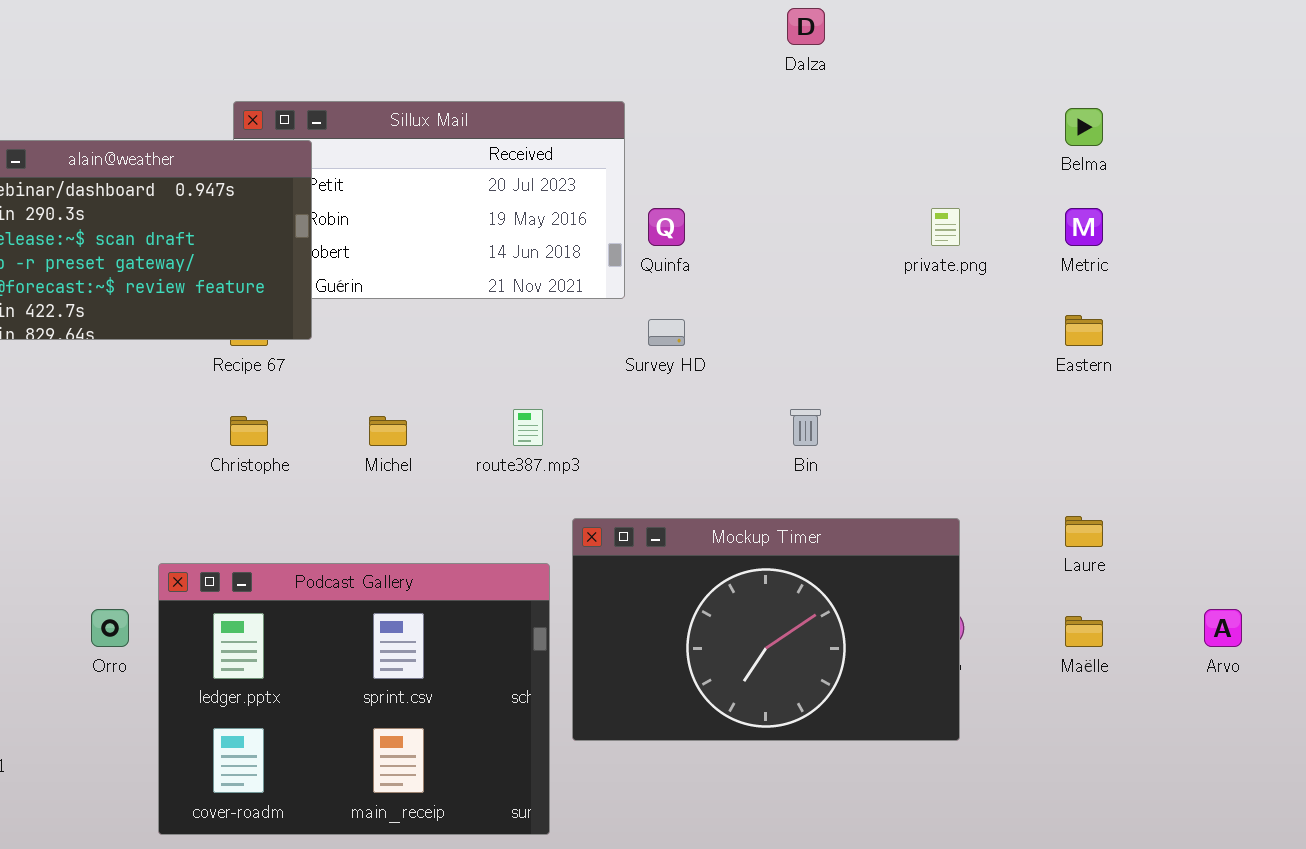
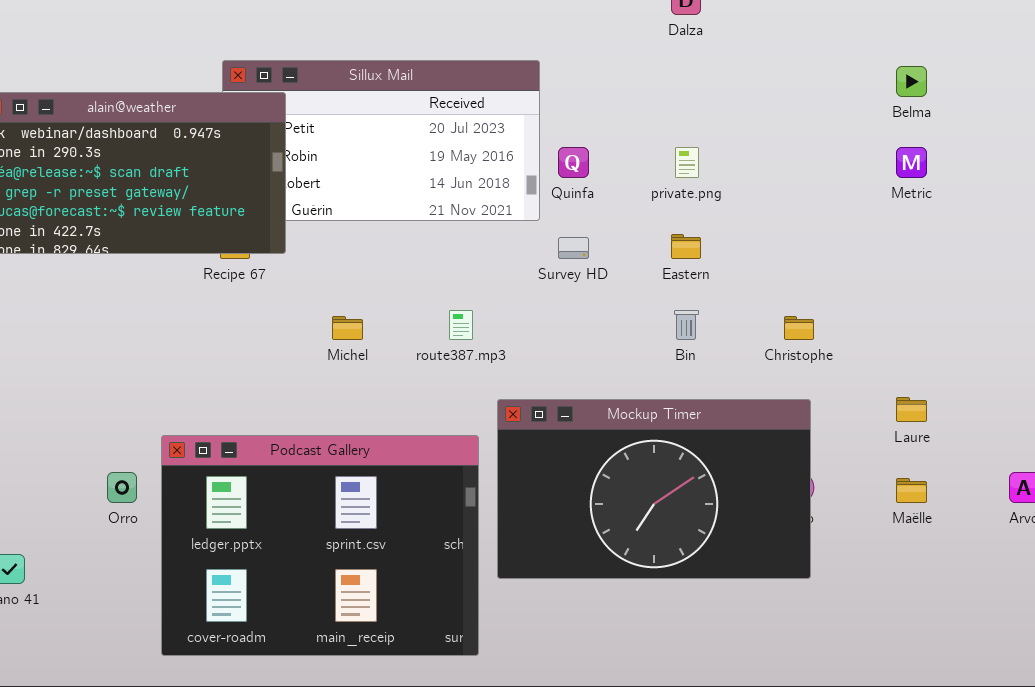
private.png: [931,208,960,246] -> [675,147,699,178], moved
Eastern: [1065,315,1103,346] -> [671,234,701,259], moved
Christophe: [230,416,268,446] -> [784,316,814,340], moved

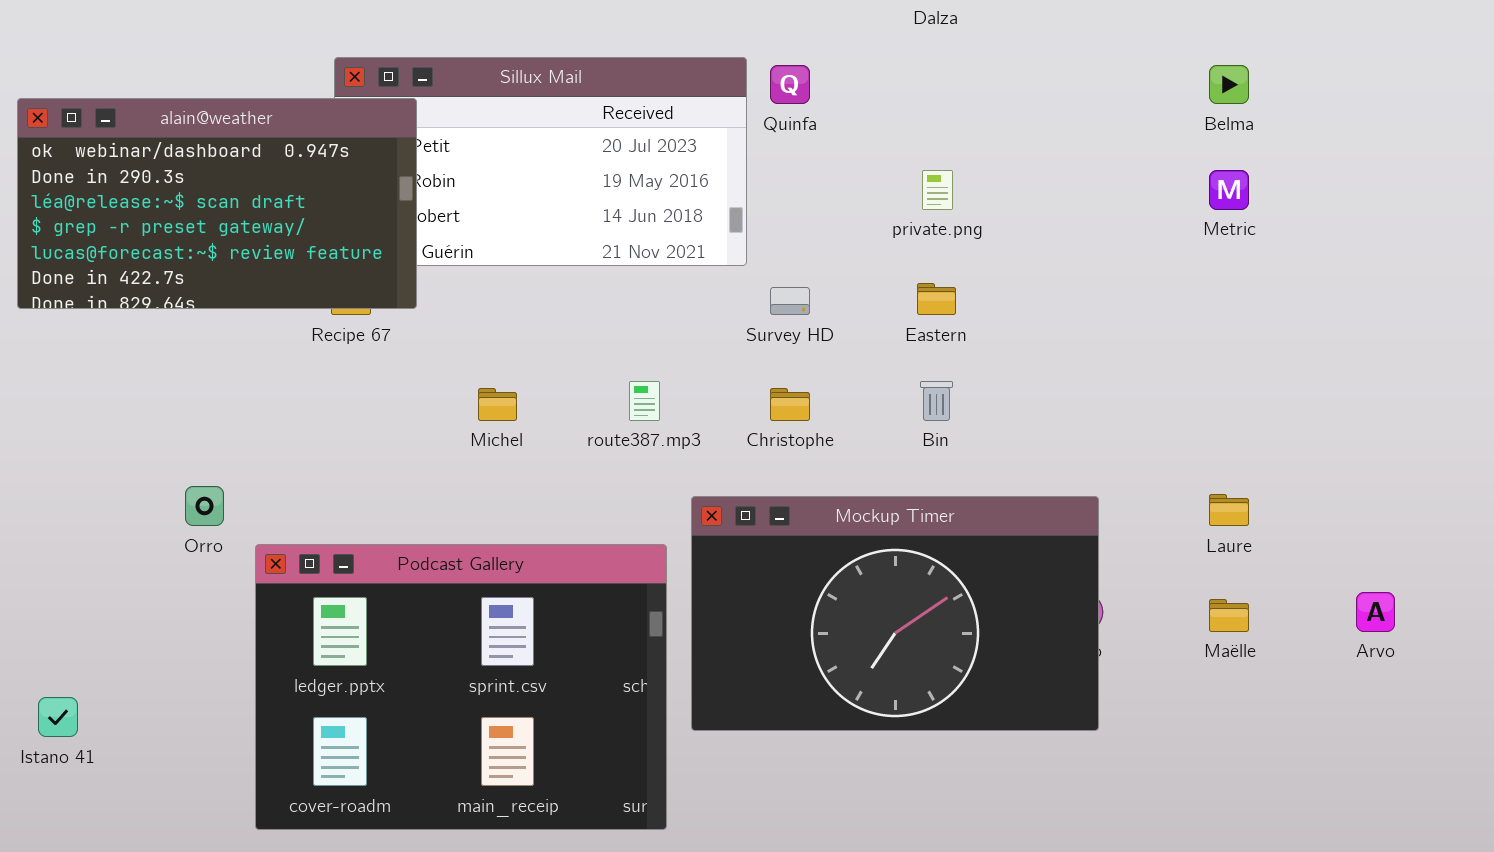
Quinfa: [558,147,589,178] -> [770,65,810,104], moved
Christophe: [784,316,814,340] -> [770,388,810,421], moved
Orro: [107,472,137,503] -> [185,486,224,526], moved

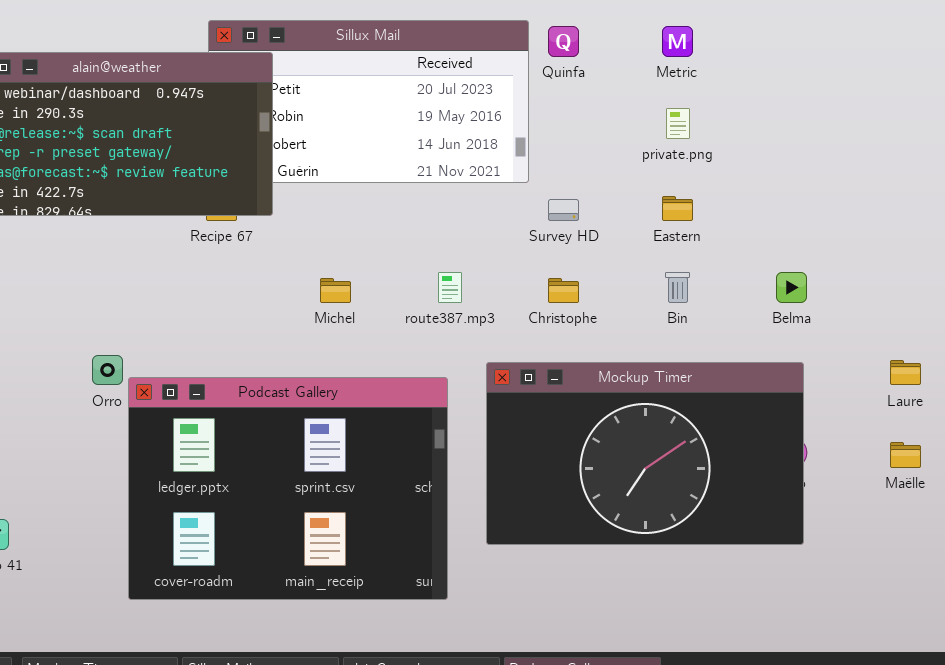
Belma: [1209,65,1249,104] -> [776,272,807,303], moved
Metric: [1209,170,1249,210] -> [662,26,693,57], moved
Podcast Gallery: [255,544,667,830] -> [128,377,448,600], moved

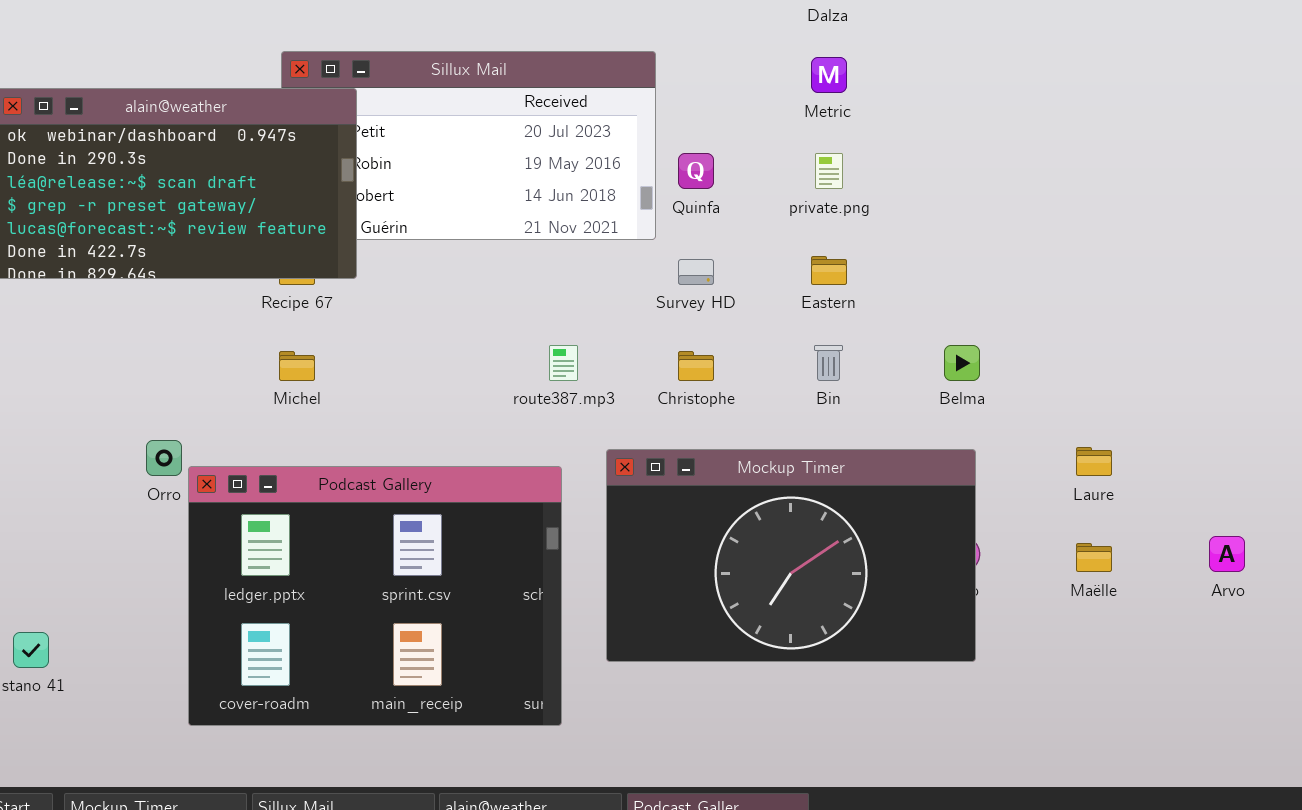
Quinfa: [548,26,579,57] -> [678,153,714,189], moved
Michel: [320,278,351,303] -> [279,351,315,381], moved

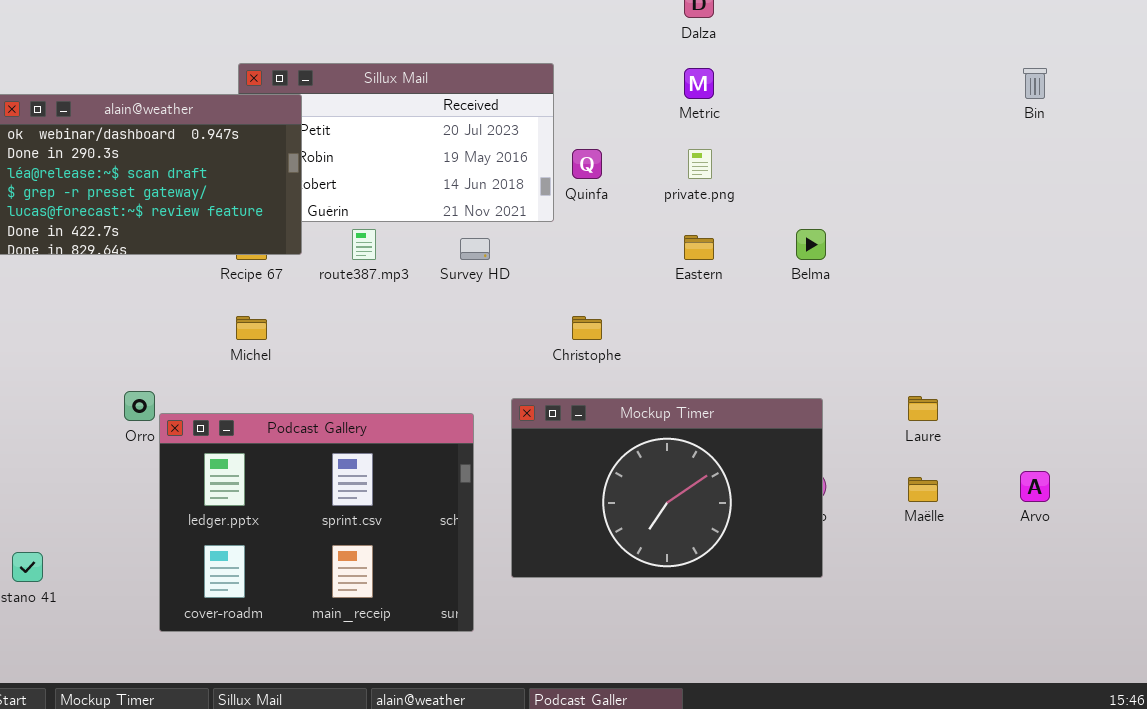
Survey HD: [678,259,714,285] -> [460,238,490,260], moved
route387.mp3: [549,345,578,381] -> [352,229,376,260], moved
Bin: [814,345,843,381] -> [1023,68,1047,99], moved
Belma: [944,345,980,381] -> [796,229,826,260], moved

